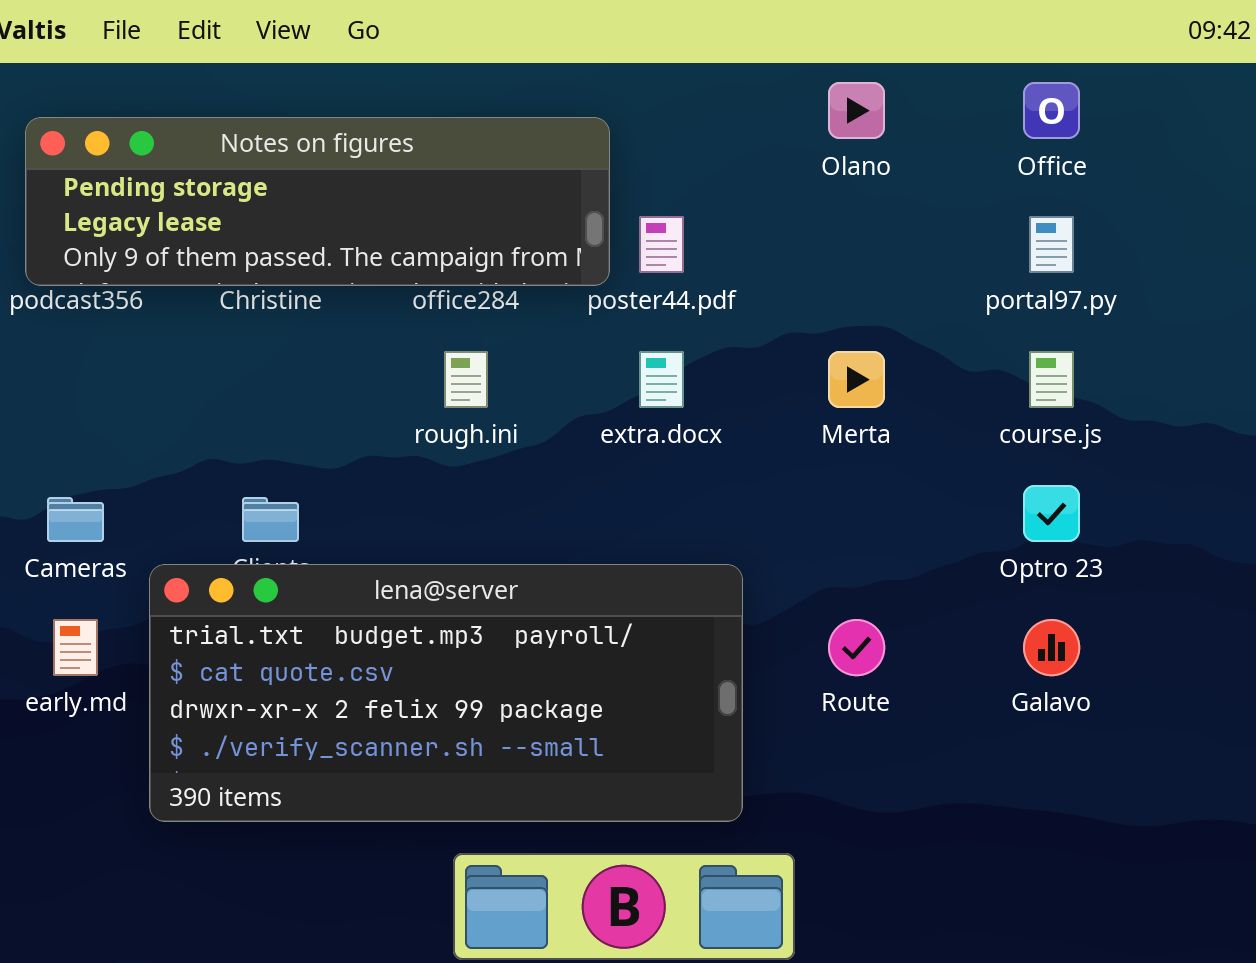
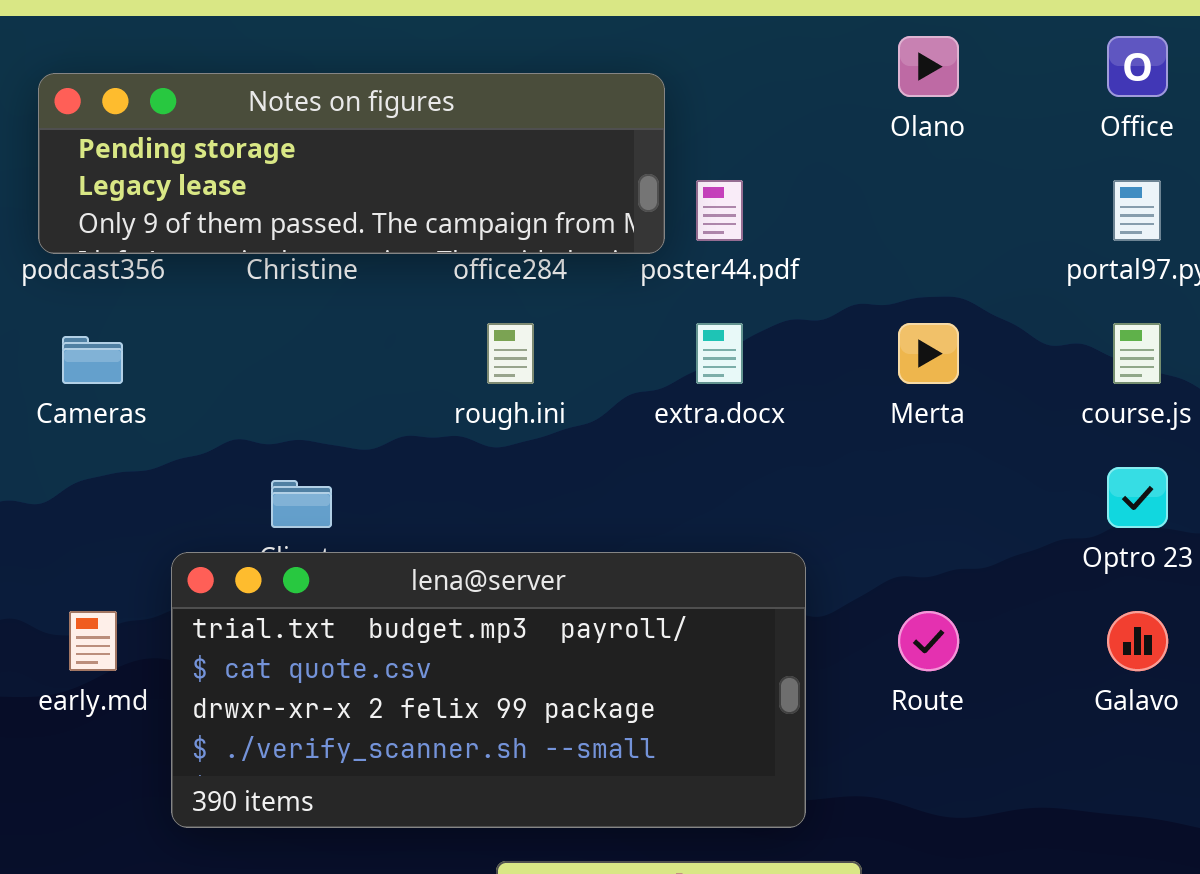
Cameras: [47,497,104,542] -> [62,336,123,384], moved

